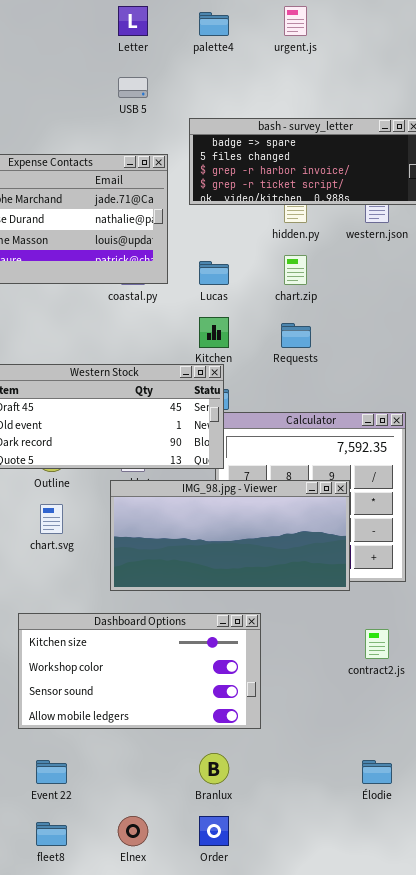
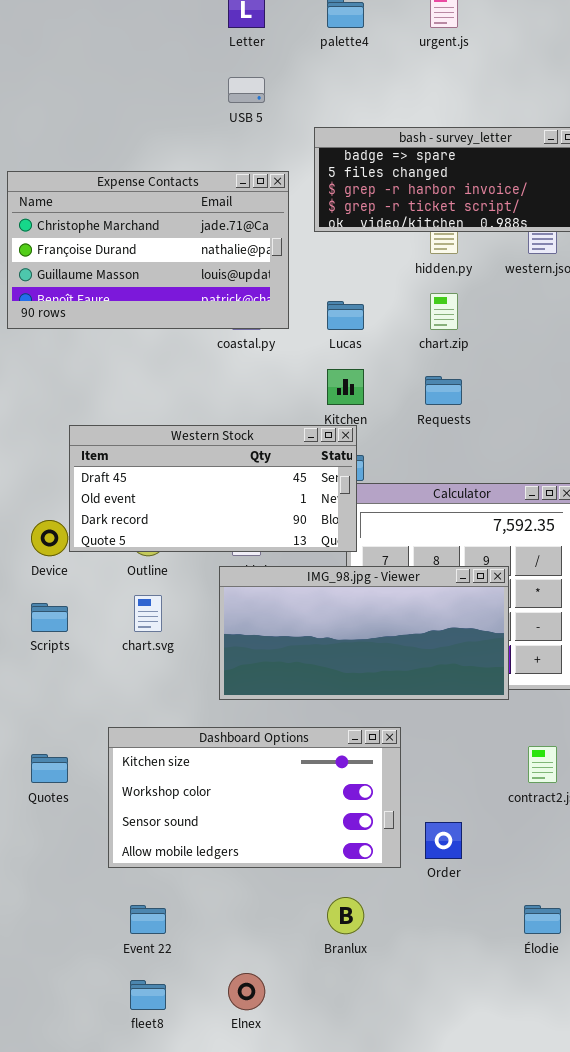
Order: [199,816,229,846] -> [425,822,462,859], moved

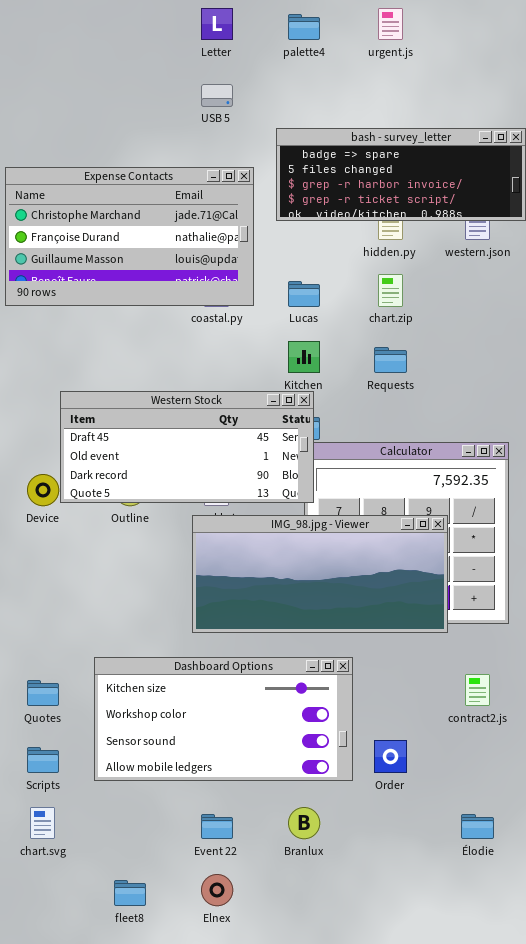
chart.svg: [134,595,162,632] -> [30,807,55,839], moved
Scripts: [31,603,68,632] -> [27,747,59,773], moved
Event 22: [130,905,166,934] -> [201,814,233,839], moved

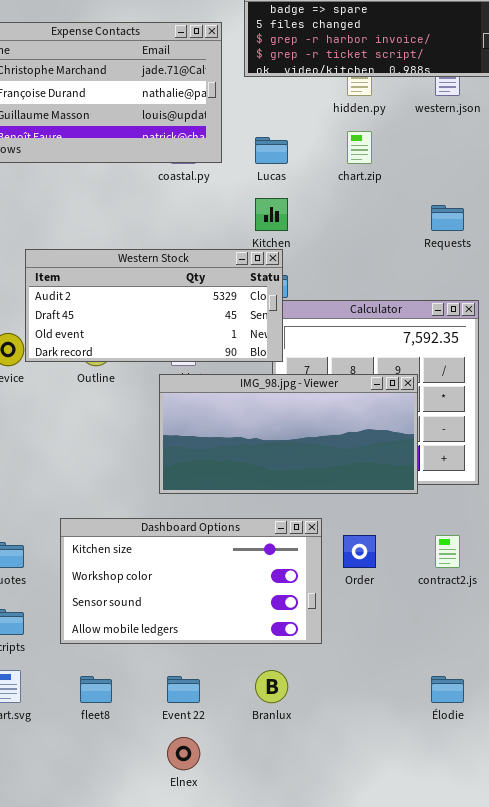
Requests: [374,347,407,373] -> [431,205,464,231], moved
Western Stock: [60,391,314,503] -> [25,249,283,362], scrolled up 1 row
Order: [374,740,407,773] -> [343,535,376,568], moved
fleet8: [114,880,146,906] -> [80,676,112,703], moved

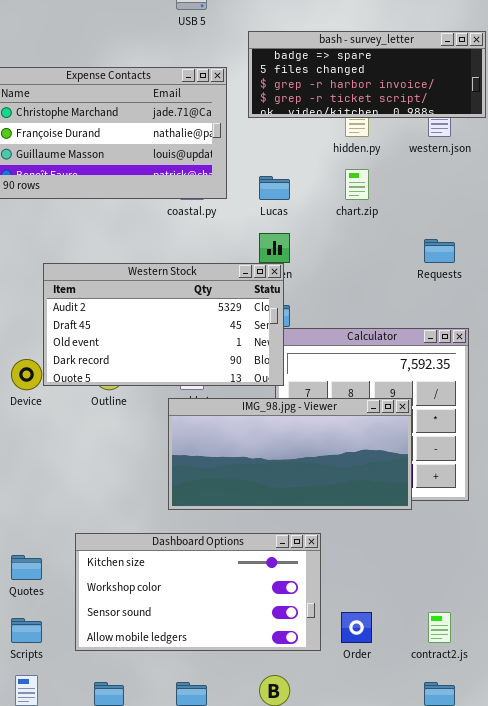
Western Stock: [25,249,283,362] -> [43,263,284,386], resized
Order: [343,535,376,568] -> [341,612,372,643], moved
contract2.js: [435,535,460,568] -> [428,612,451,643], moved

